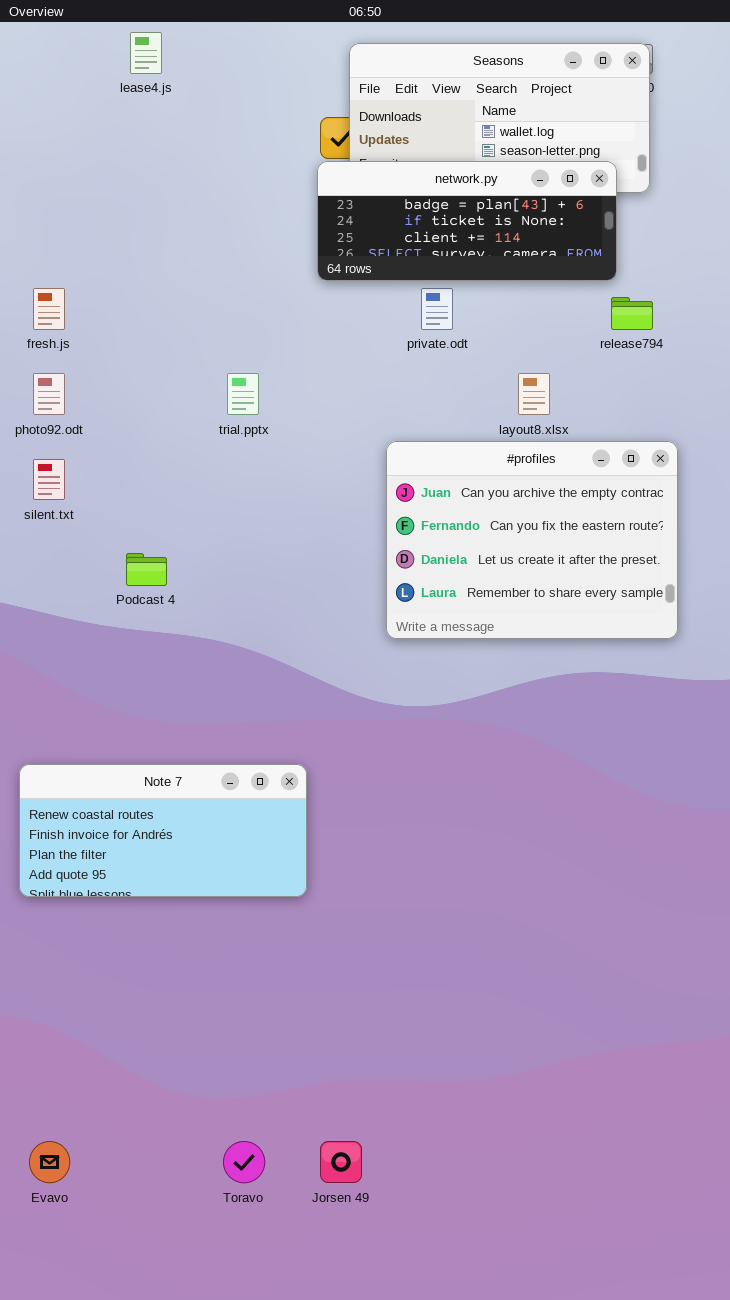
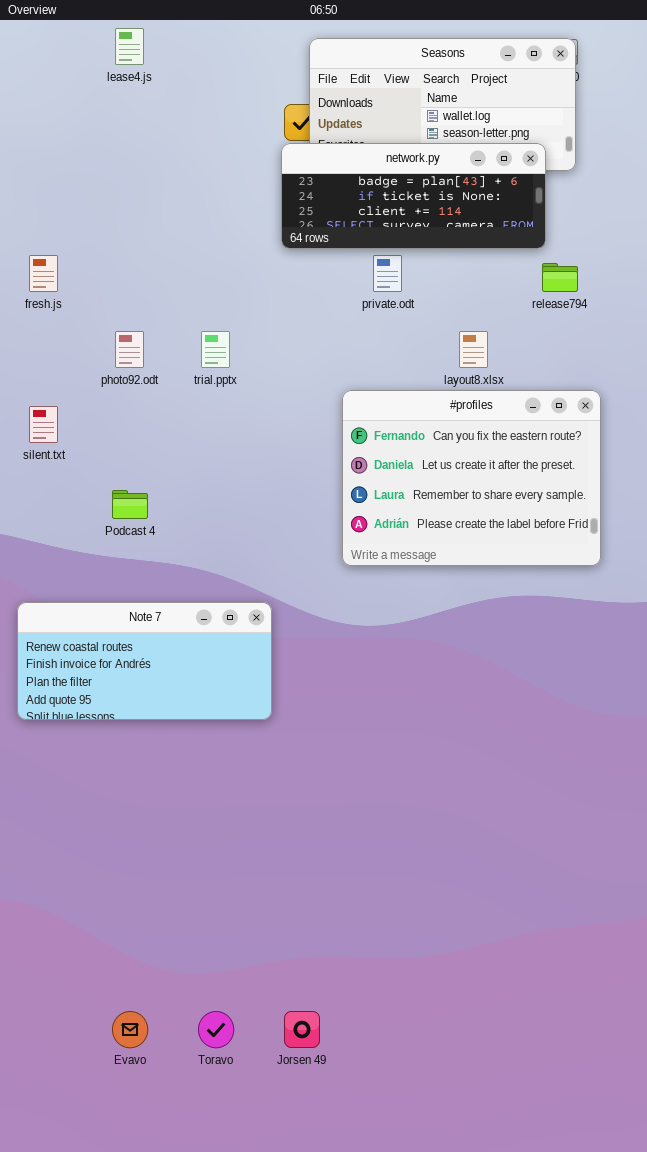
photo92.odt: [33,373,65,415] -> [115,331,144,368], moved
#profiles: [386,441,678,639] -> [342,390,601,566], scrolled down 1 row
Note 7: [19,764,307,897] -> [17,602,272,720], moved
Evavo: [29,1141,70,1183] -> [112,1011,148,1048], moved

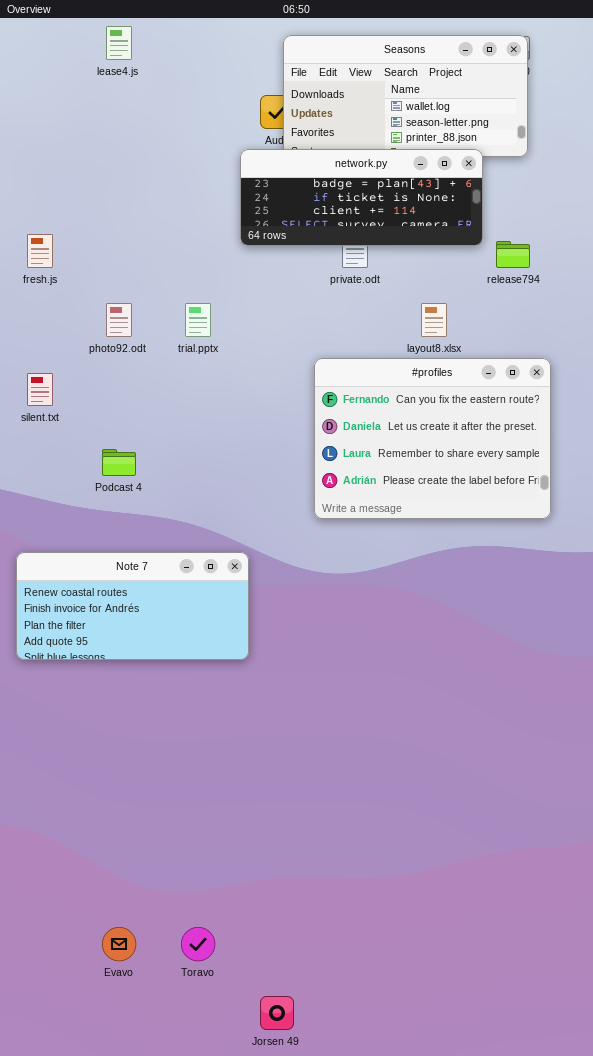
network.py: [281,143,546,249] -> [240,149,483,246], moved
Jorsen 49: [284,1011,320,1048] -> [260,996,294,1030], moved

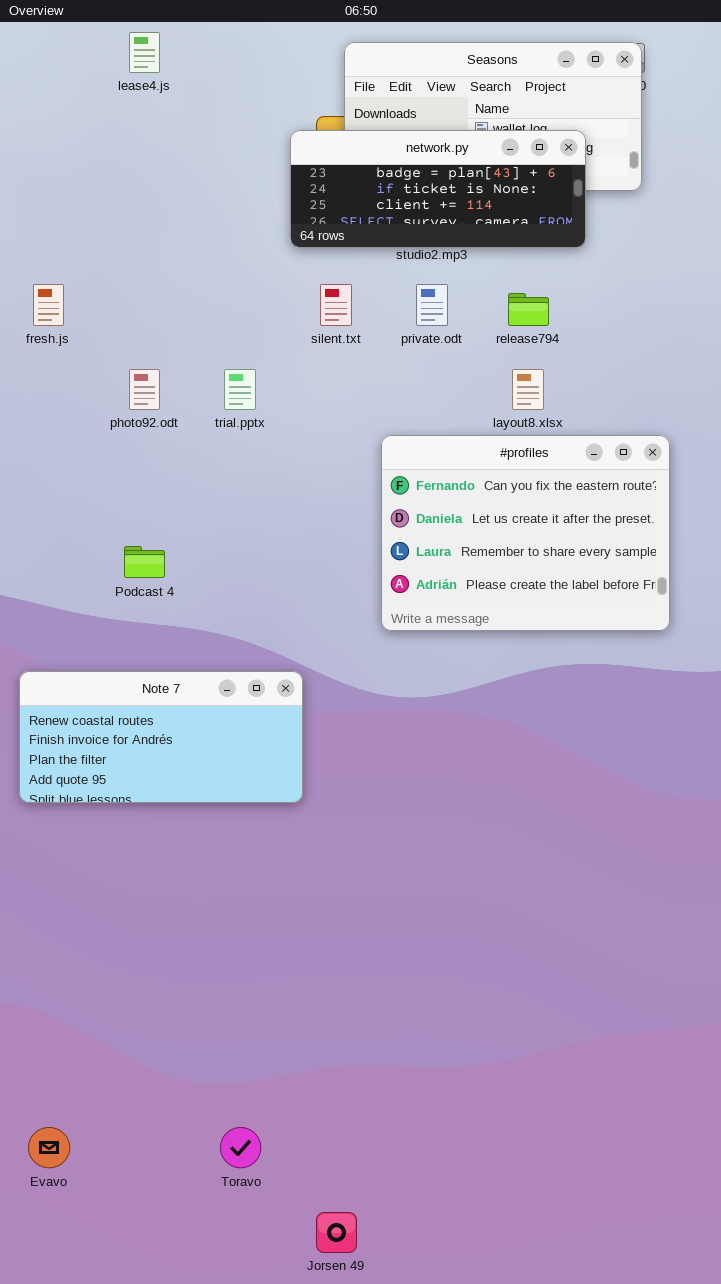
network.py: [240,149,483,246] -> [290,130,586,248], moved
release794: [496,241,530,268] -> [508,293,549,326], moved
silent.txt: [27,373,53,406] -> [320,284,352,326], moved
Evavo: [102,927,136,961] -> [28,1127,70,1168], moved

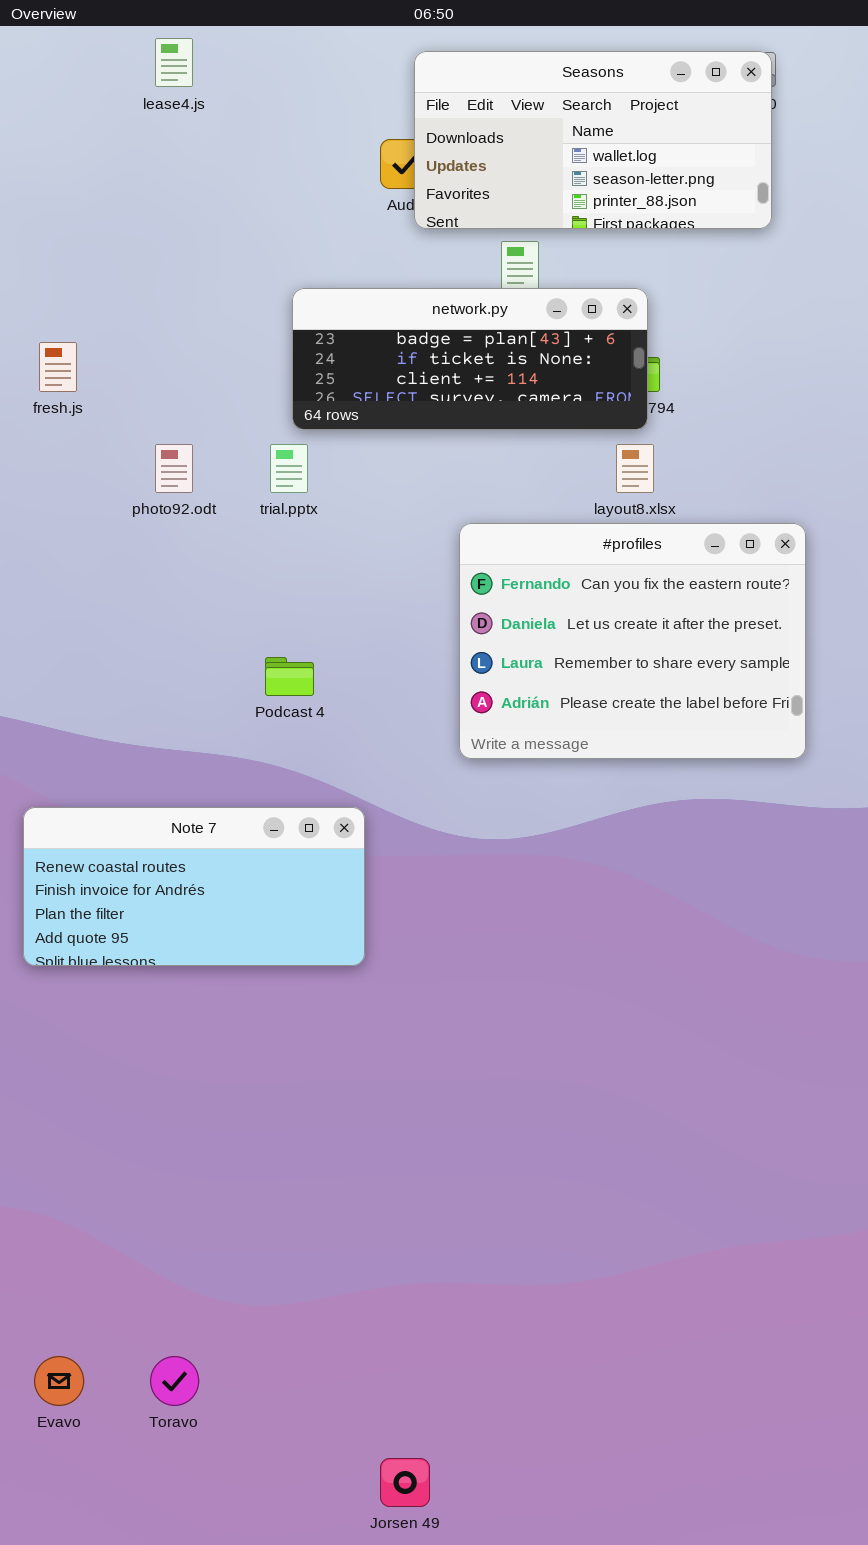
network.py: [290,130,586,248] -> [292,288,648,430], moved
Podcast 4: [124,546,165,578] -> [265,657,314,696], moved
Toravo: [220,1127,261,1168] -> [150,1356,199,1406], moved

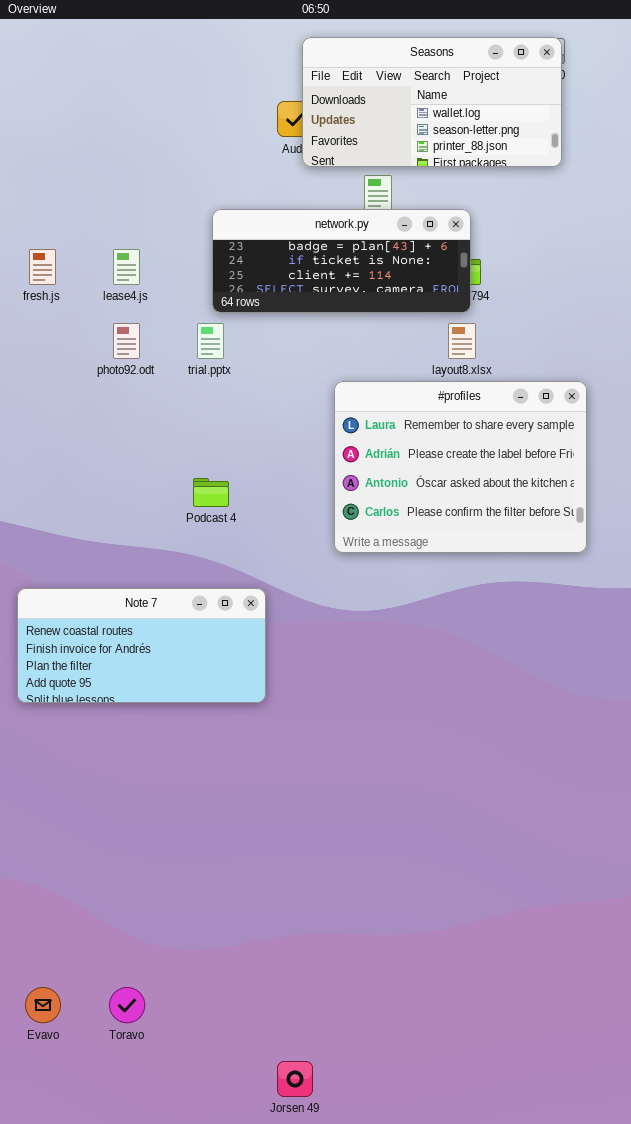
lease4.js: [155,38,193,87] -> [113,249,140,285], moved
#profiles: [459,523,806,759] -> [334,381,587,553], scrolled down 2 rows

